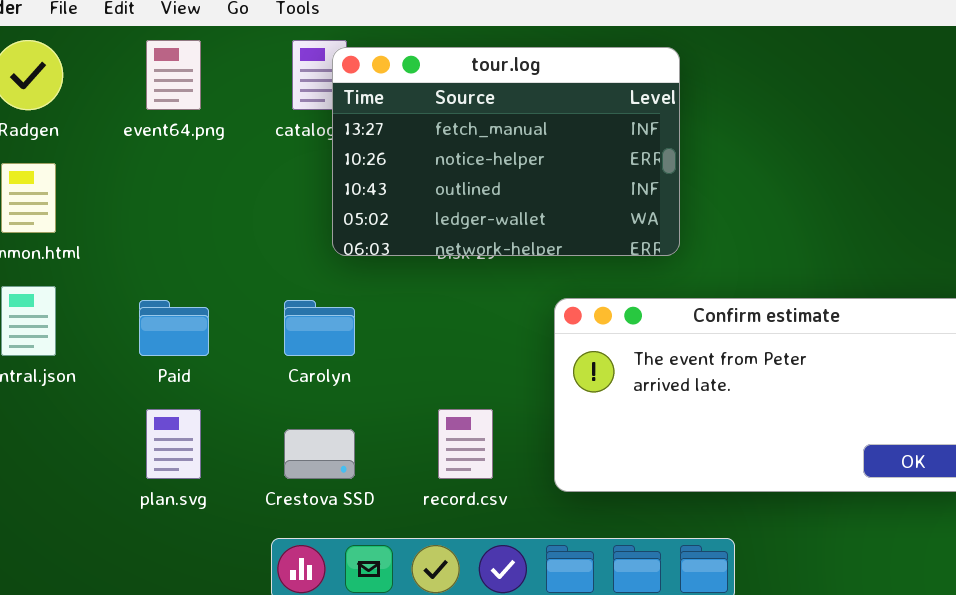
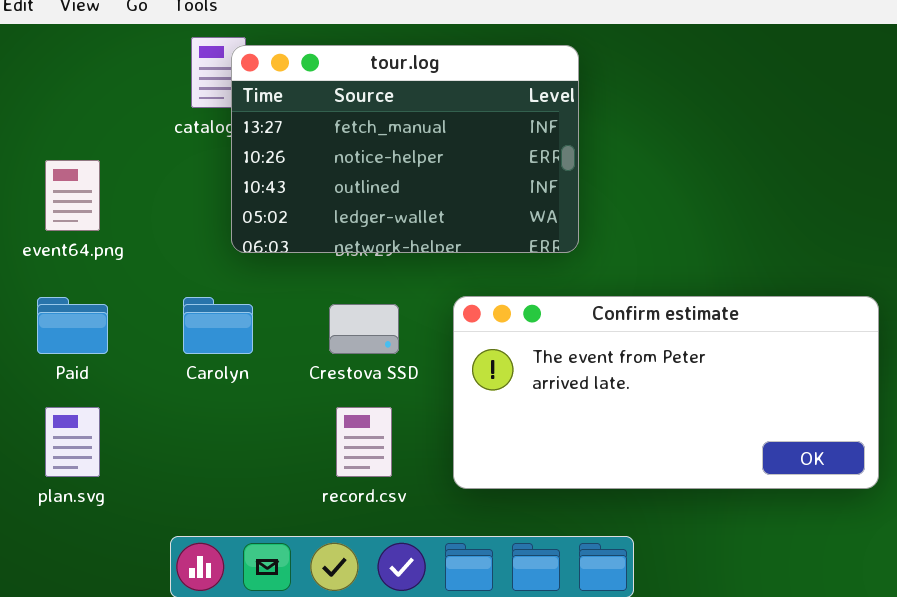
event64.png: [146,40,201,110] -> [45,160,100,231], moved
Crestova SSD: [284,429,355,479] -> [329,304,399,354], moved

